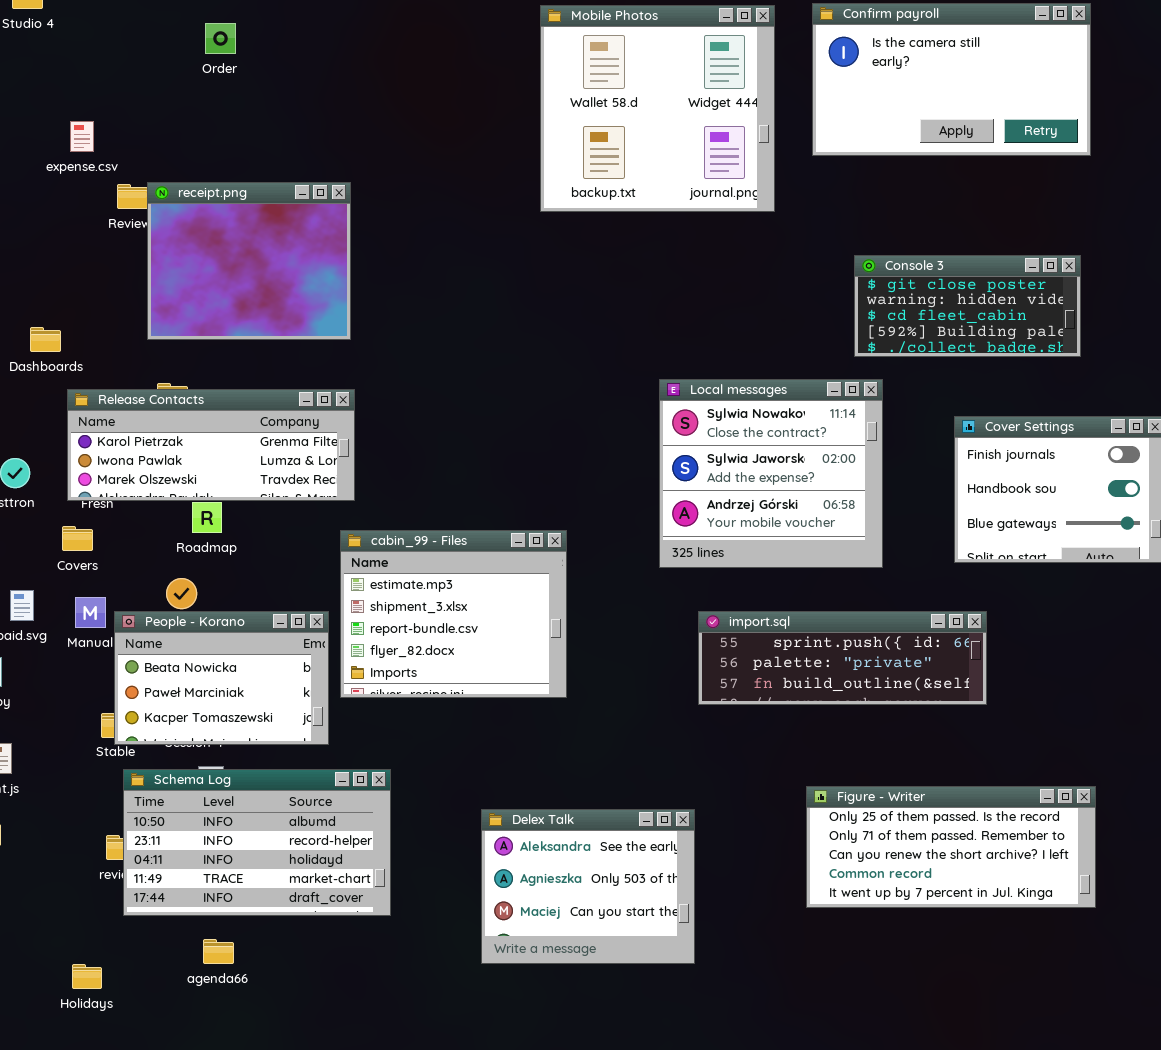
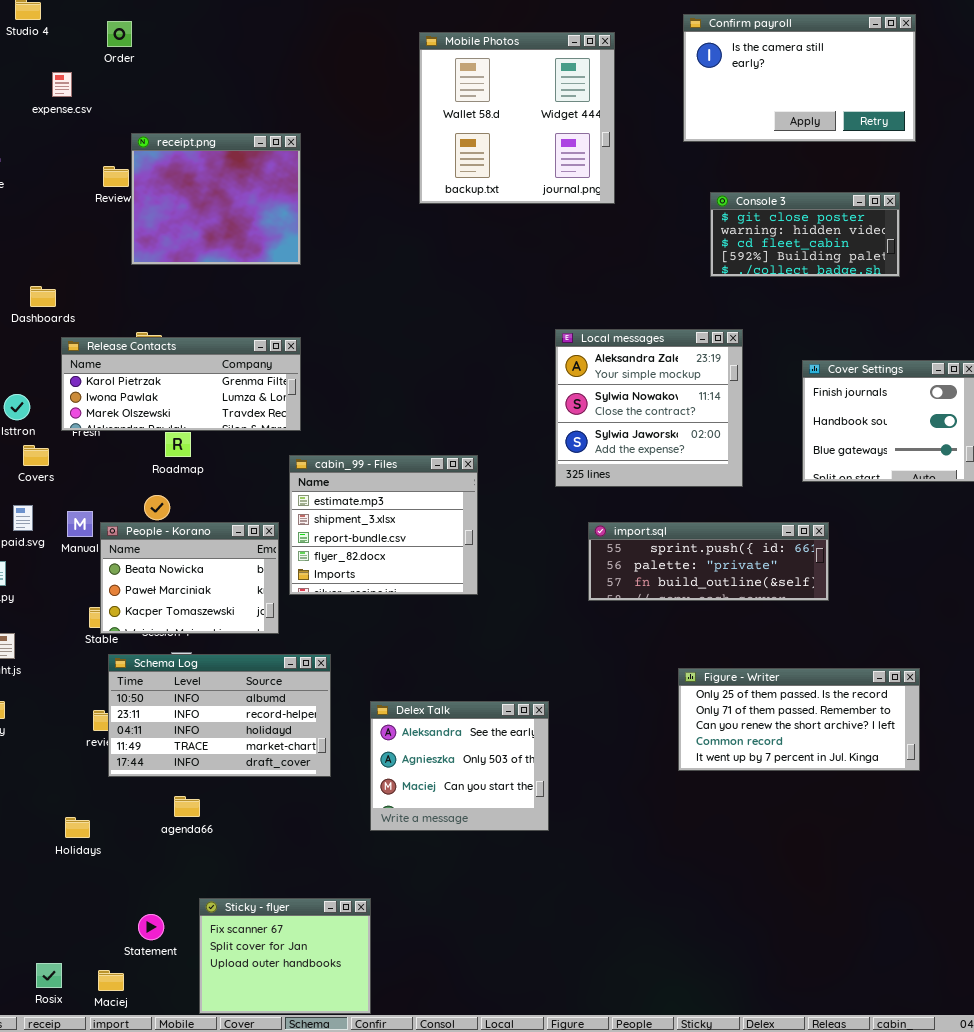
Mobile Photos: [540,5,775,212] -> [419,32,615,204], moved
Order: [205,23,236,54] -> [107,21,132,47], moved
expense.csv: [70,121,94,152] -> [52,72,72,97], moved
receipt.png: [147,182,351,340] -> [131,133,301,265], moved
Console 3: [854,255,1081,357] -> [710,192,900,277], moved
Local messages: [659,379,883,568] -> [555,329,743,487], scrolled up 1 row
Covers: [62,526,93,551] -> [23,445,49,466], moved
Delex Talk: [481,809,695,964] -> [370,701,549,831], moved

